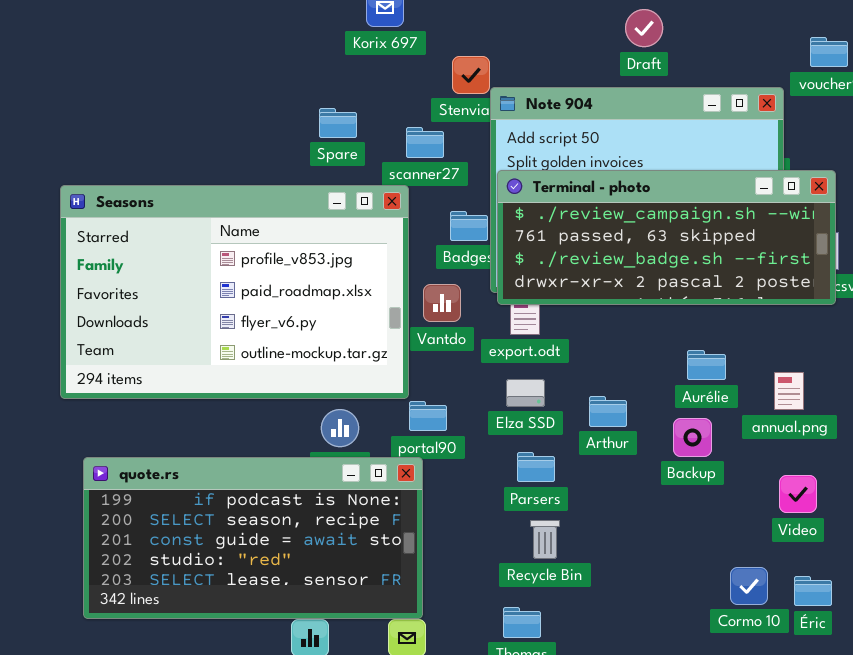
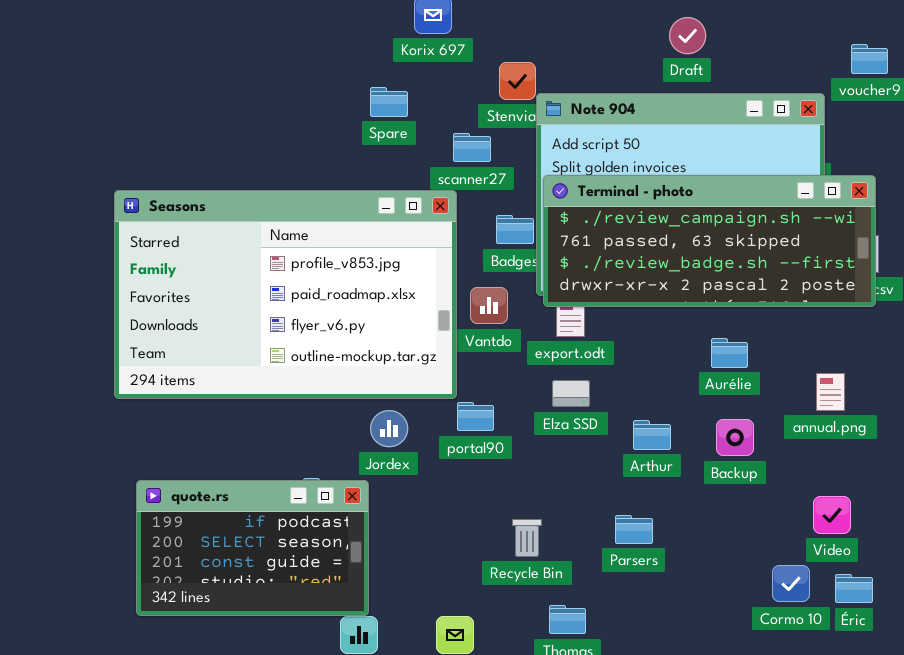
Spare: [319,108,357,138] -> [370,87,408,117], moved
Aurélie: [687,350,726,380] -> [711,338,748,368], moved
Arthur: [589,396,627,427] -> [633,420,671,450], moved
Parsers: [517,452,555,482] -> [615,515,653,544], moved
quote.rs: [83,457,423,619] -> [136,480,369,616], resized
Video: [779,475,817,513] -> [813,496,851,534], moved
Recycle Bin: [530,520,560,559] -> [512,519,542,557], moved

